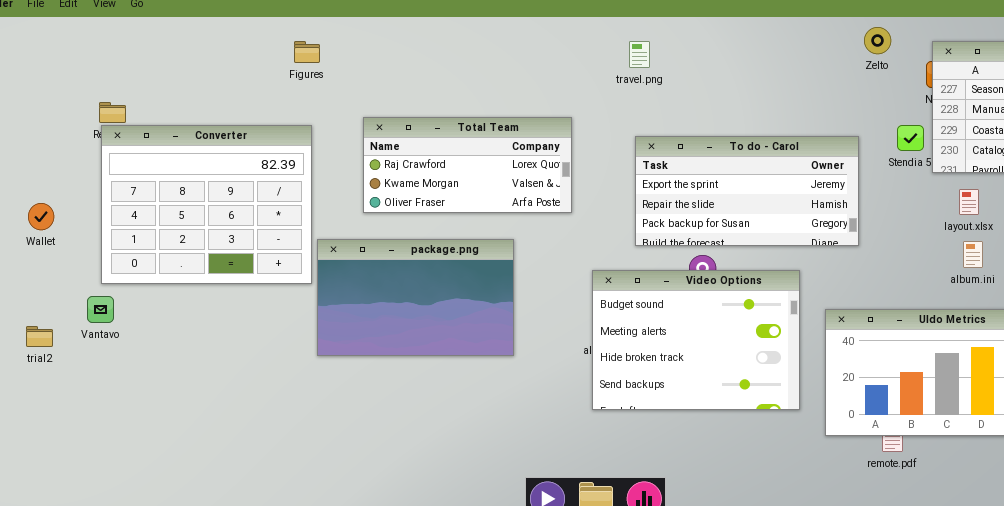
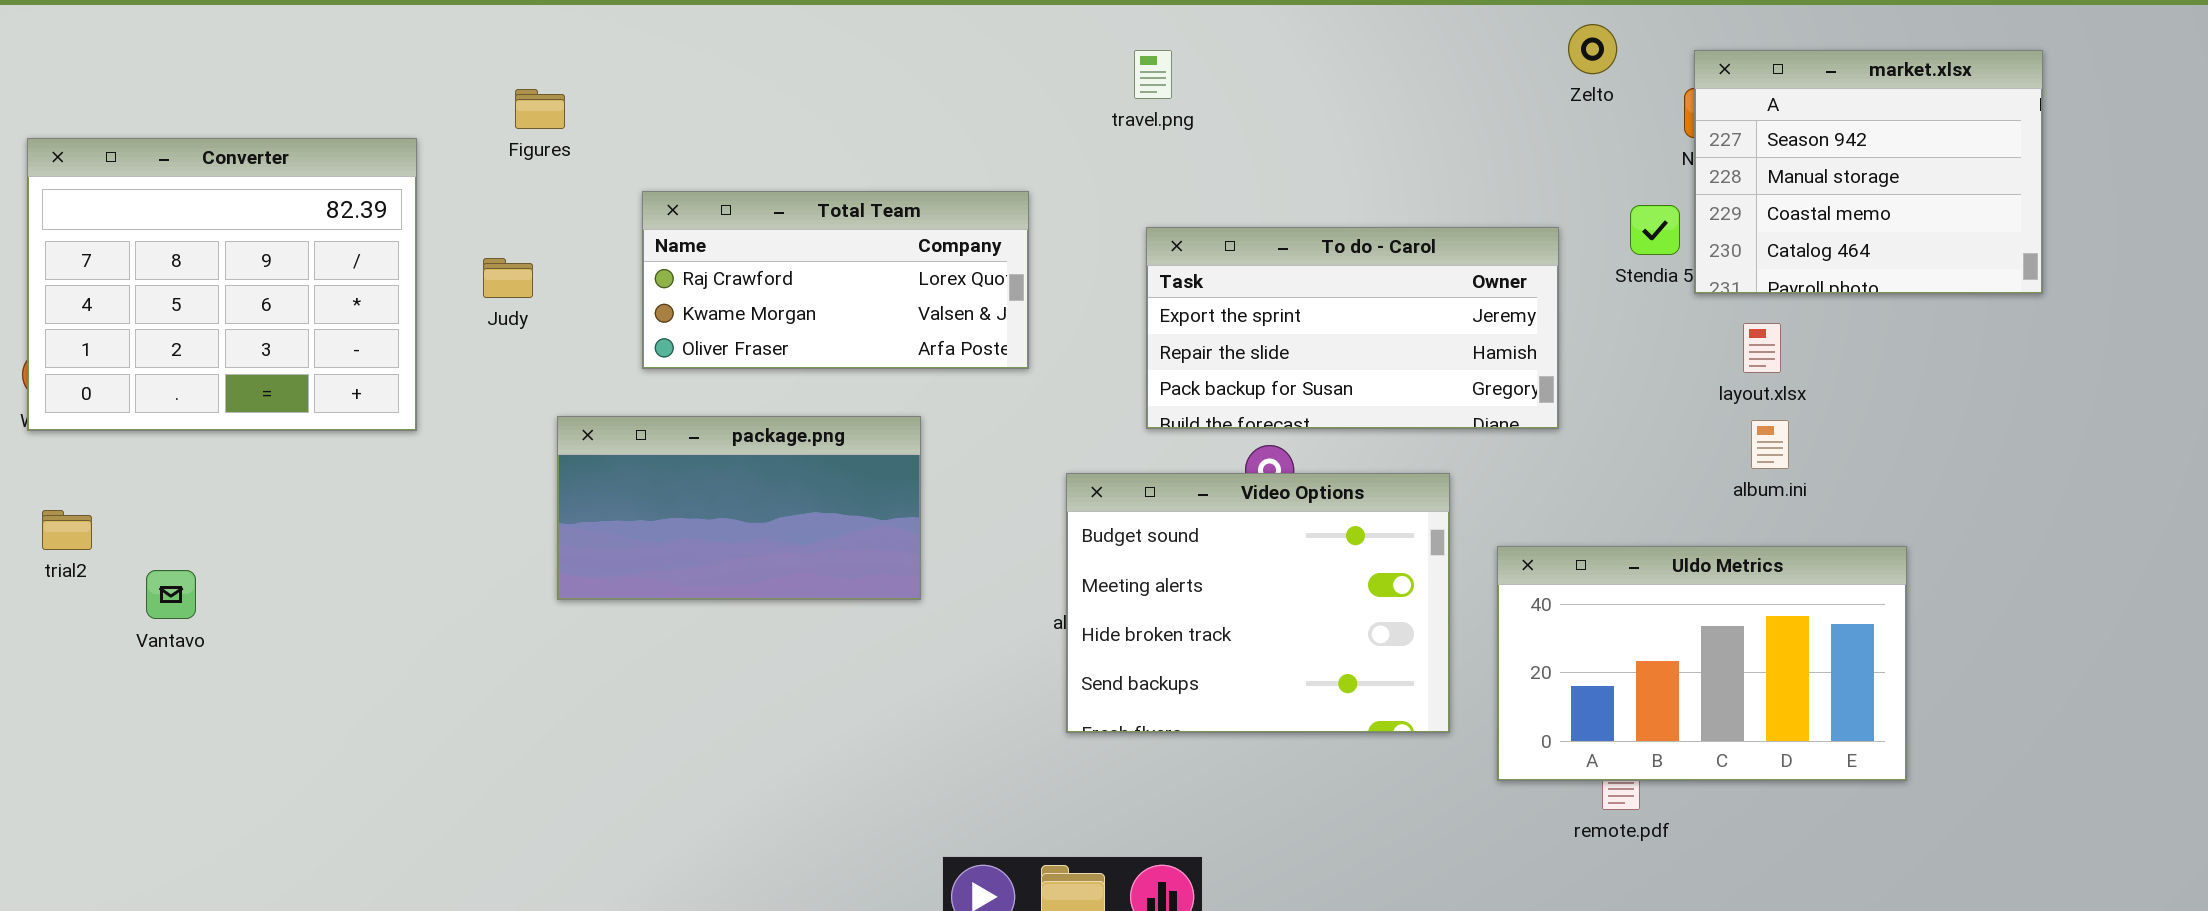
Figures: [294,41,320,63] -> [515,89,565,129], moved
Converter: [101,125,312,284] -> [27,138,417,431], moved
package.png: [317,239,514,356] -> [557,416,921,600], resized
Vantavo: [87,296,114,323] -> [146,570,196,619], moved
trial2: [26,326,53,347] -> [42,510,92,550], moved

